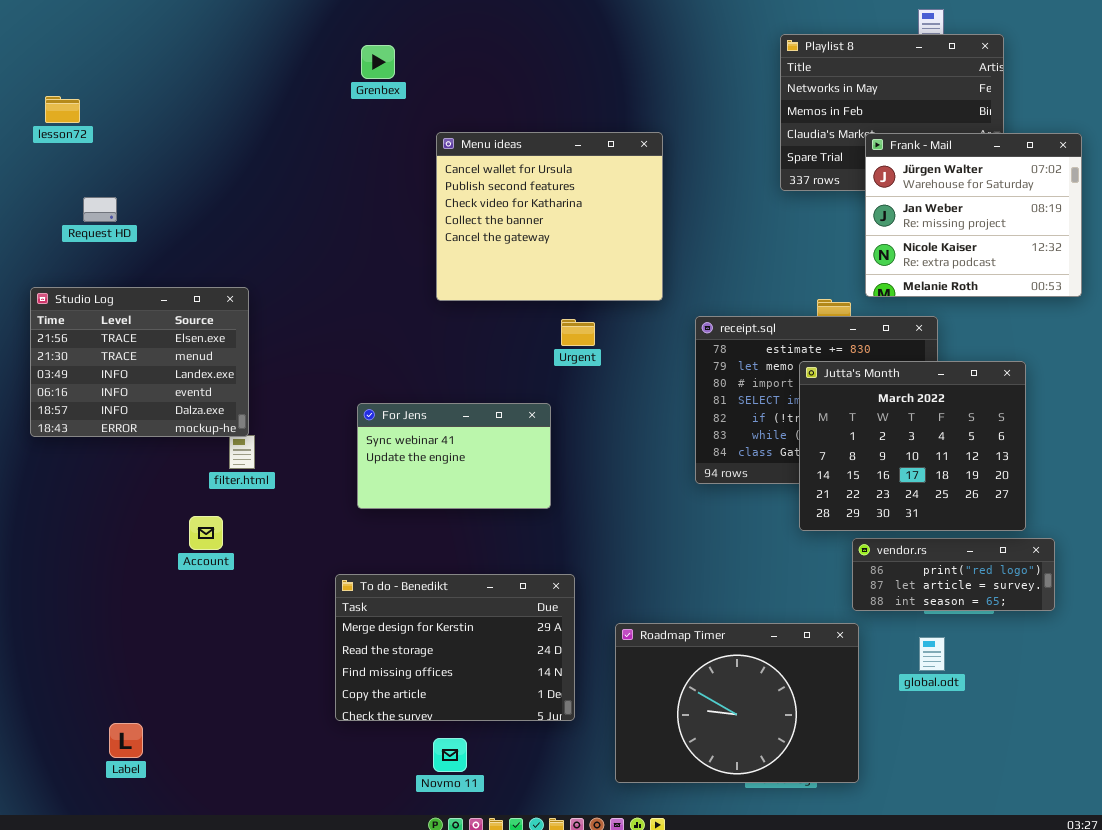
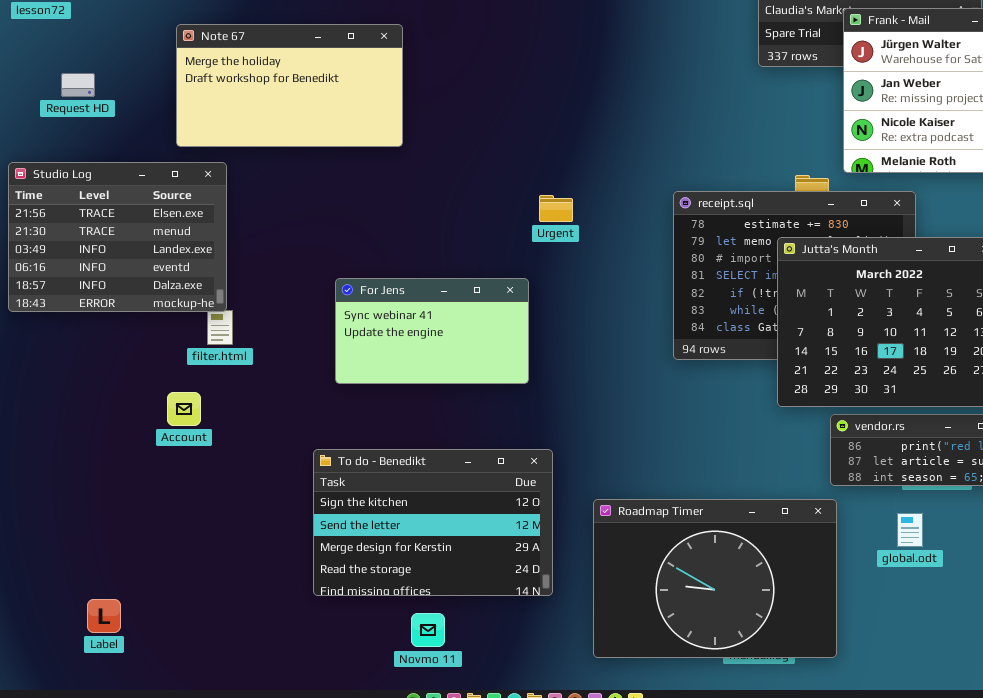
Menu ideas: [436,132,663,301] -> none, closed
Note 67: none -> [176,24,403,147], opened
To do - Benedikt: [335,574,575,721] -> [313,449,553,596], scrolled up 2 rows

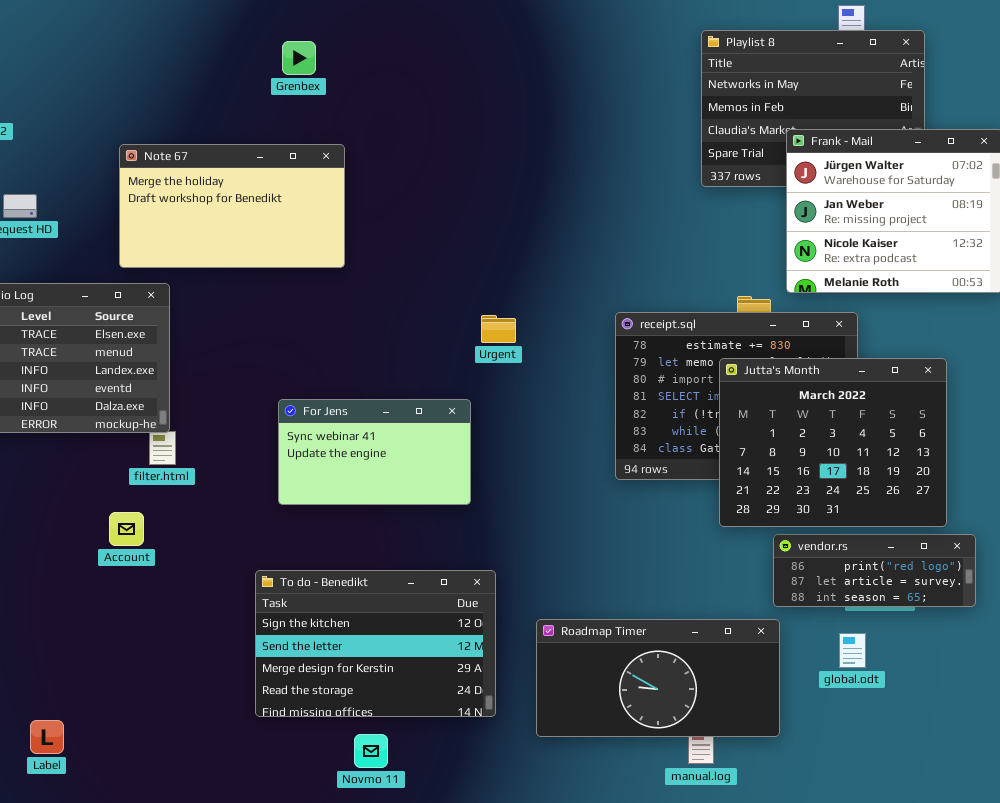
Roadmap Timer: [593,499,837,658] -> [536,619,780,737], resized

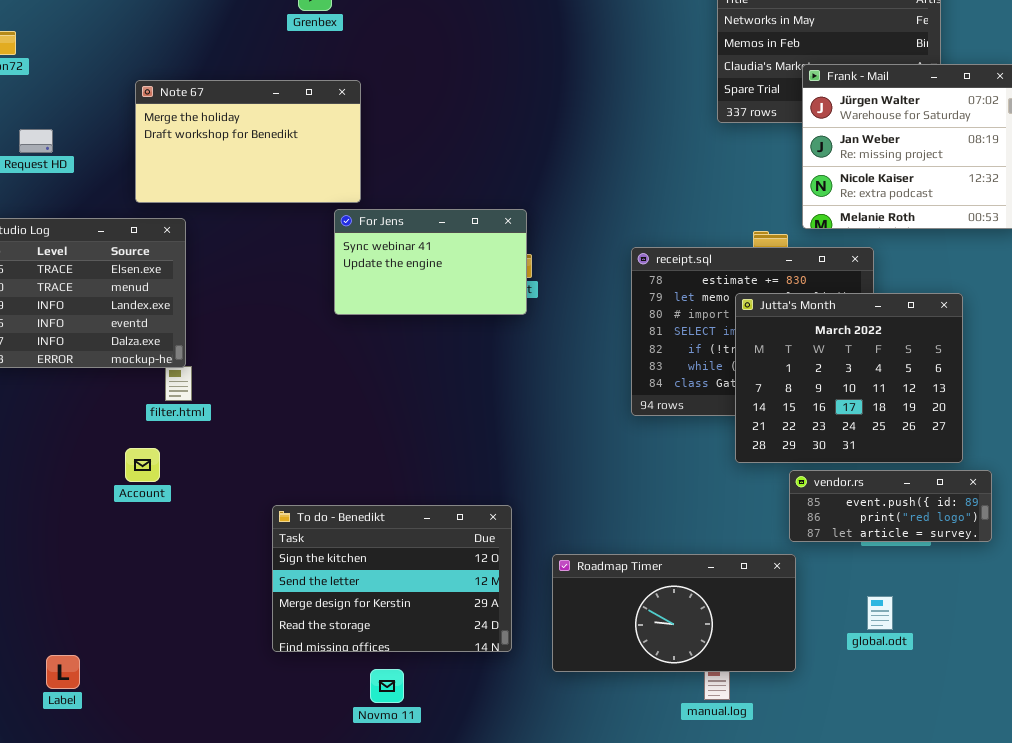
For Jens: [278,399,471,505] -> [334,209,527,315], moved
vendor.rs: [773,534,976,607] -> [789,470,992,542], scrolled up 1 row
global.odt: [839,633,866,668] -> [867,596,893,630], moved

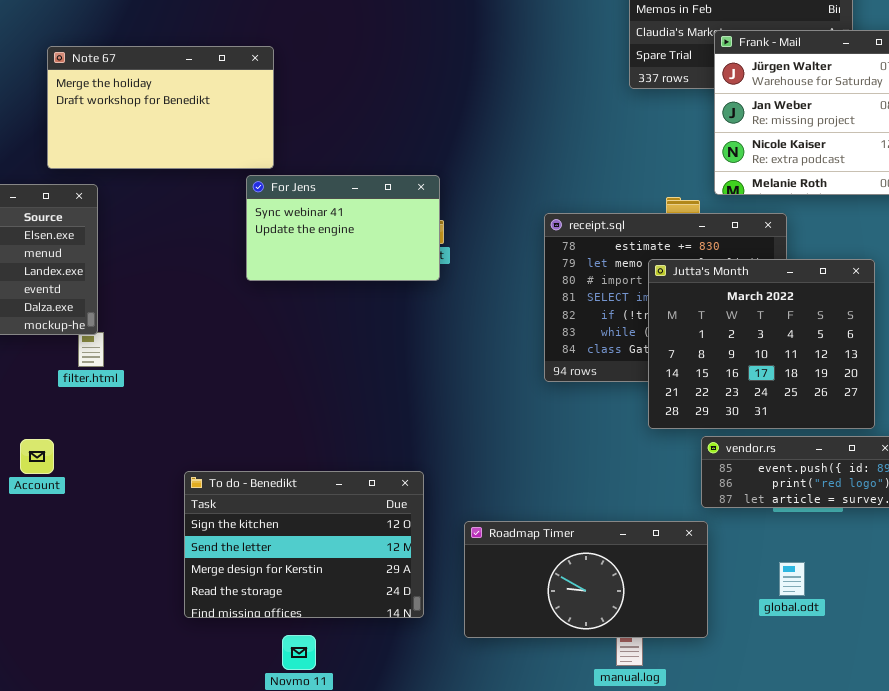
Account: [125,448,160,482] -> [20,439,54,474], moved

